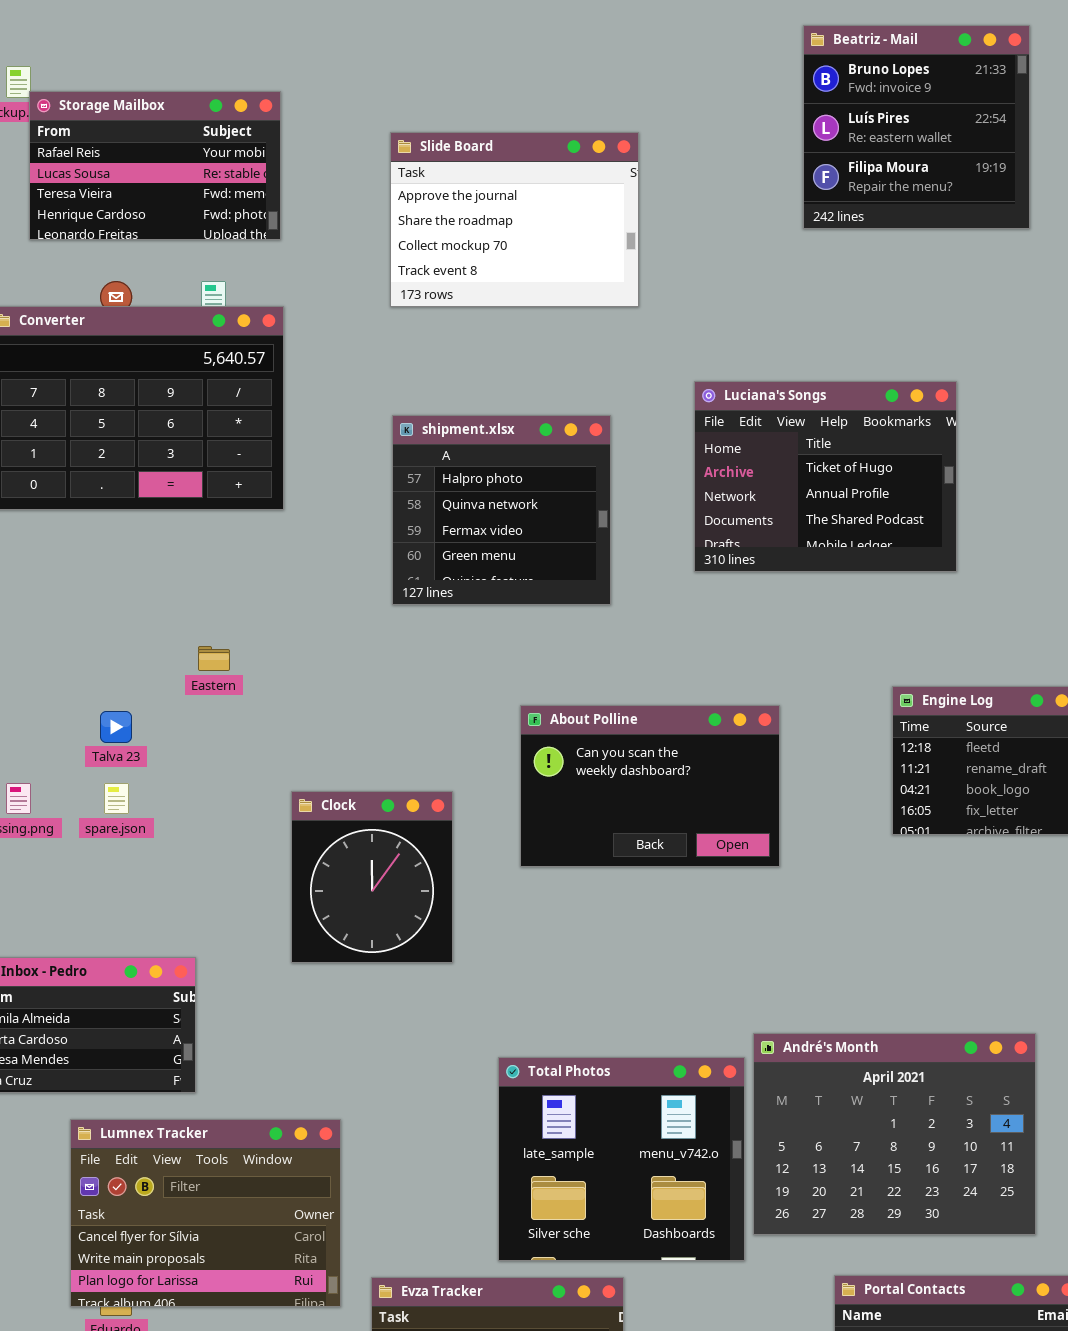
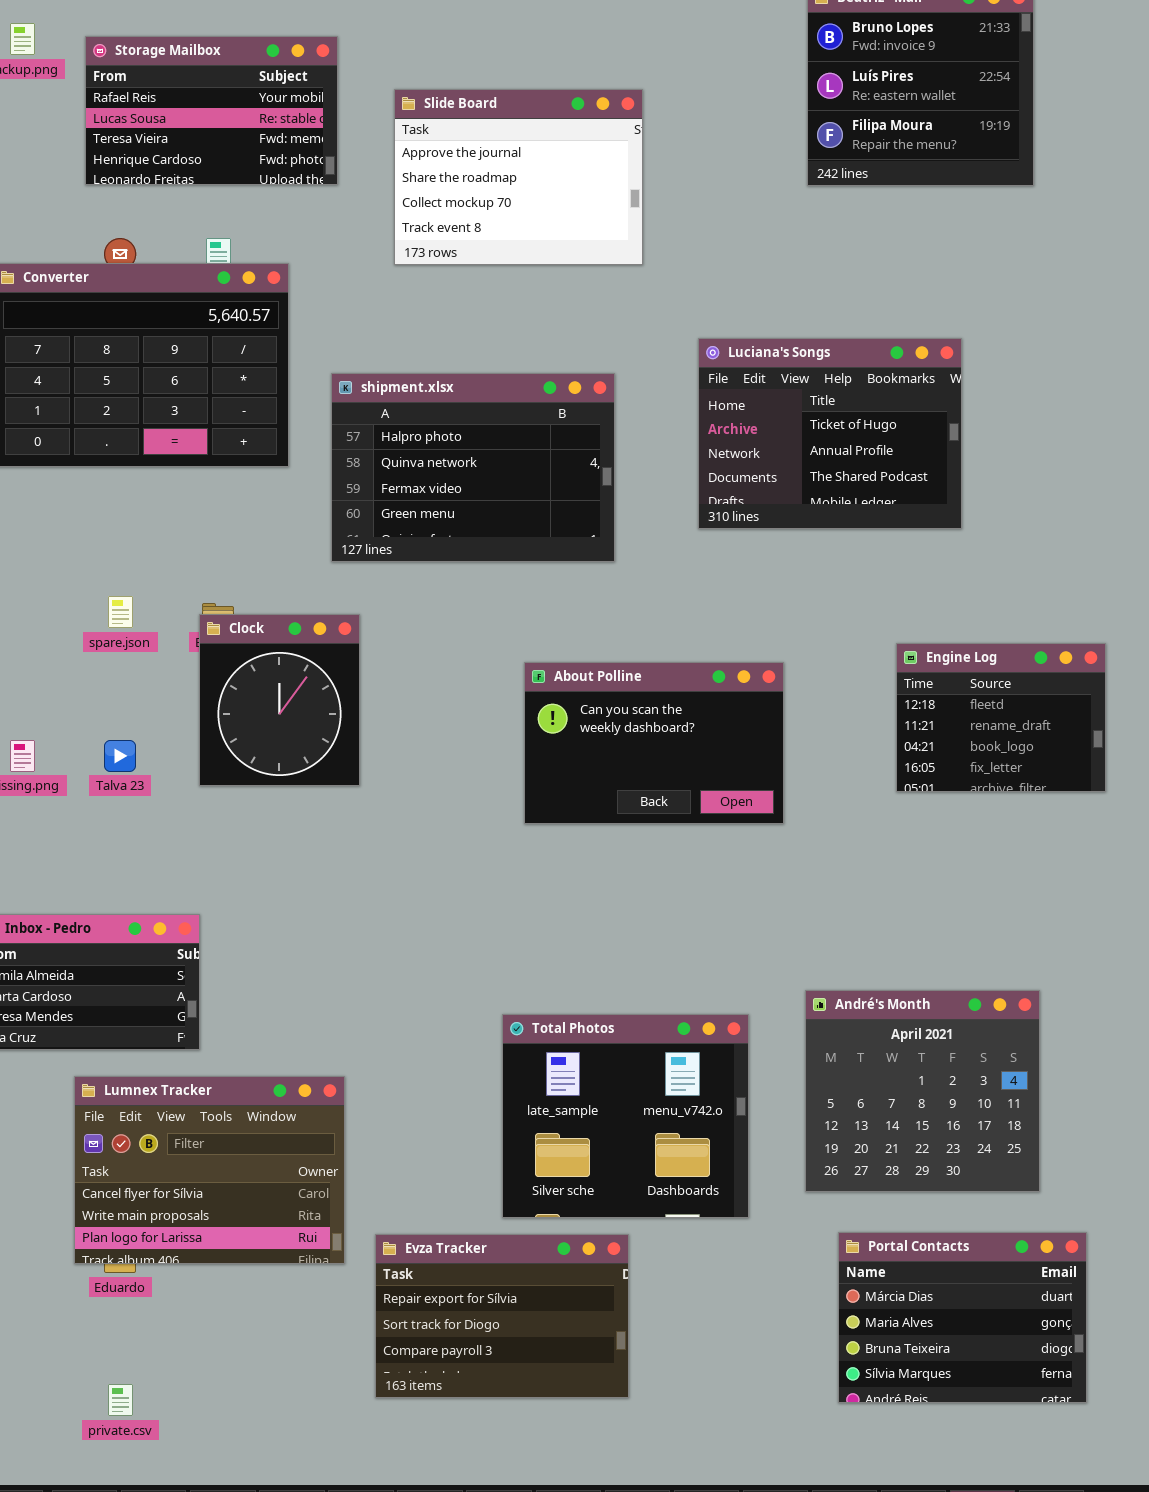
Storage Mailbox: [29,91,281,240] -> [85,36,338,185], moved
shipment.xlsx: [392,415,611,605] -> [331,373,615,562], resized
Talva 23: [100,711,132,743] -> [104,740,136,772], moved
spare.json: [104,783,129,814] -> [108,596,133,628], moved
Clock: [291,791,453,963] -> [199,614,360,786], moved
André's Month: [753,1033,1036,1235] -> [805,990,1040,1192], resized

